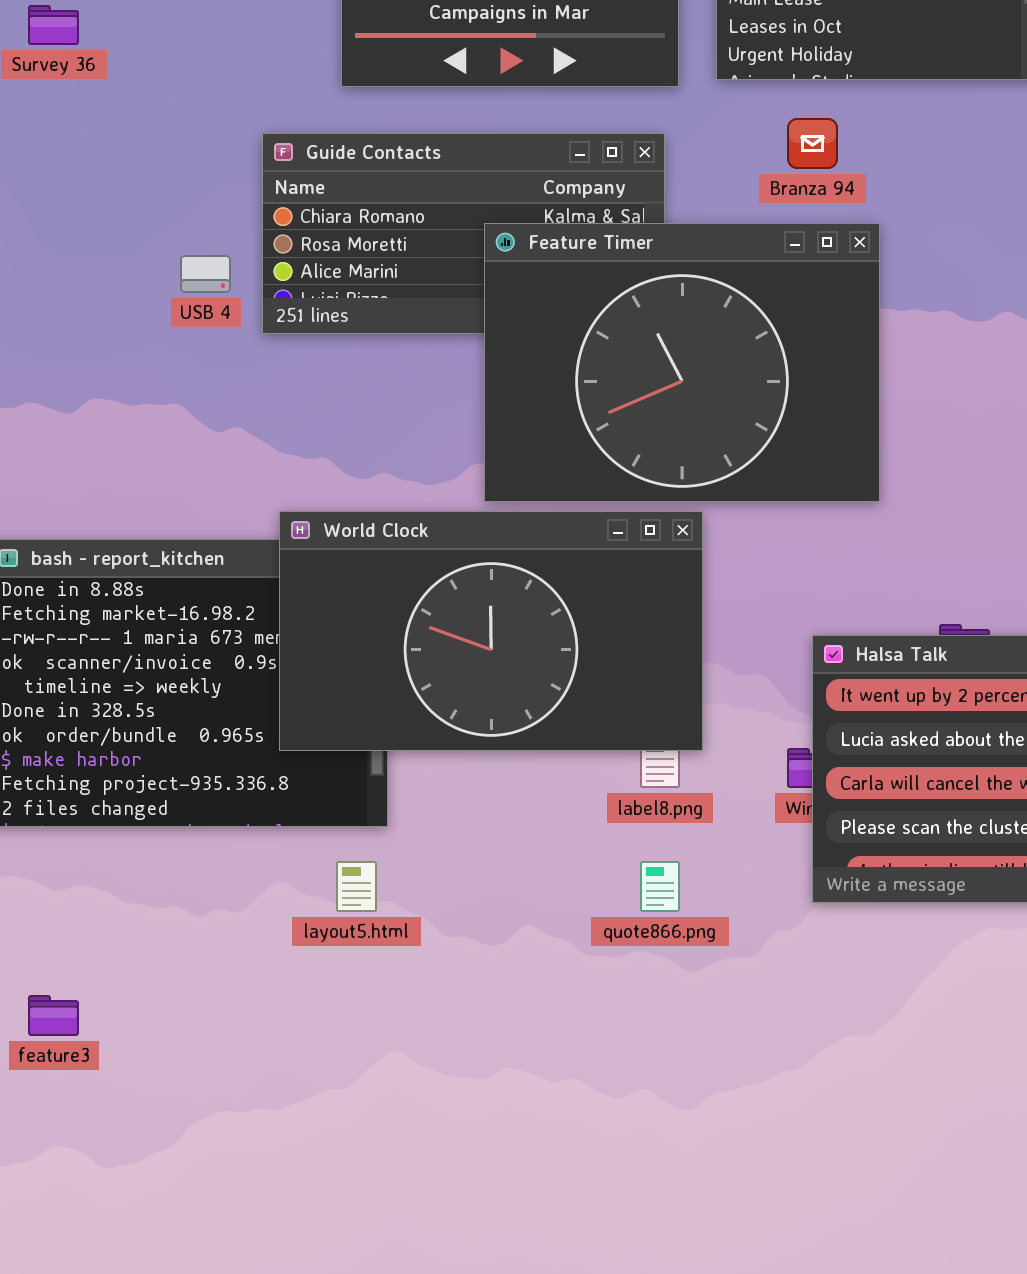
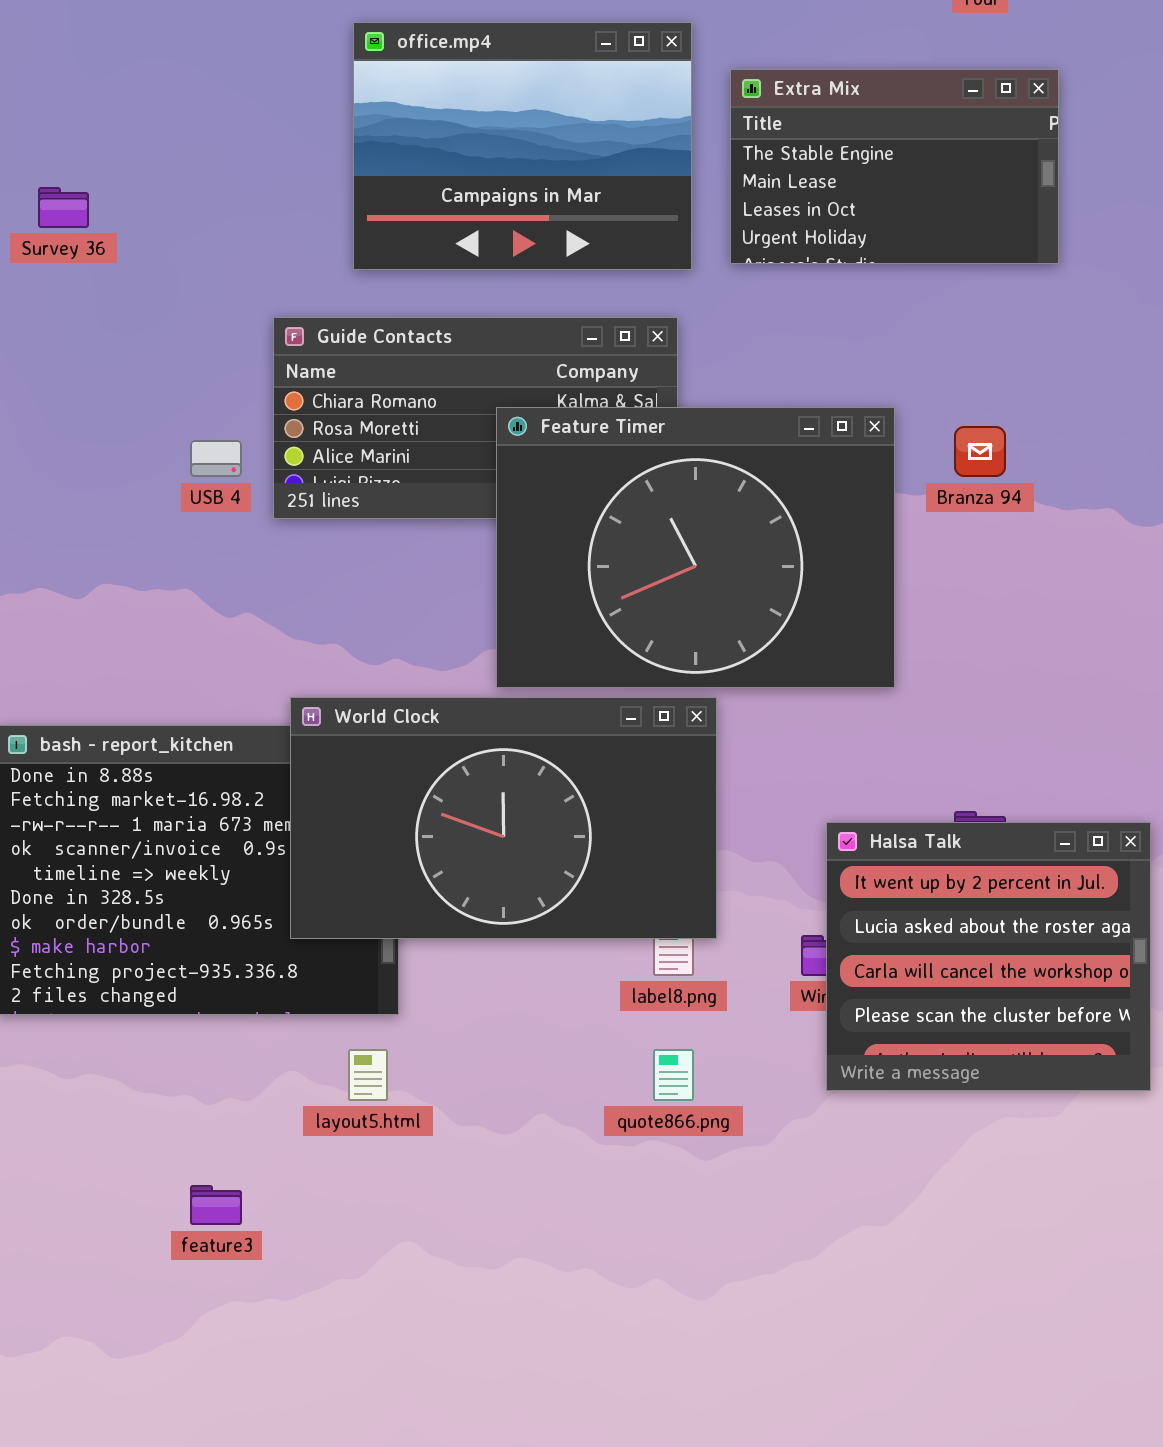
Branza 94: [787,118,838,169] -> [954,426,1006,477], moved
feature3: [28,995,79,1036] -> [190,1185,242,1225], moved

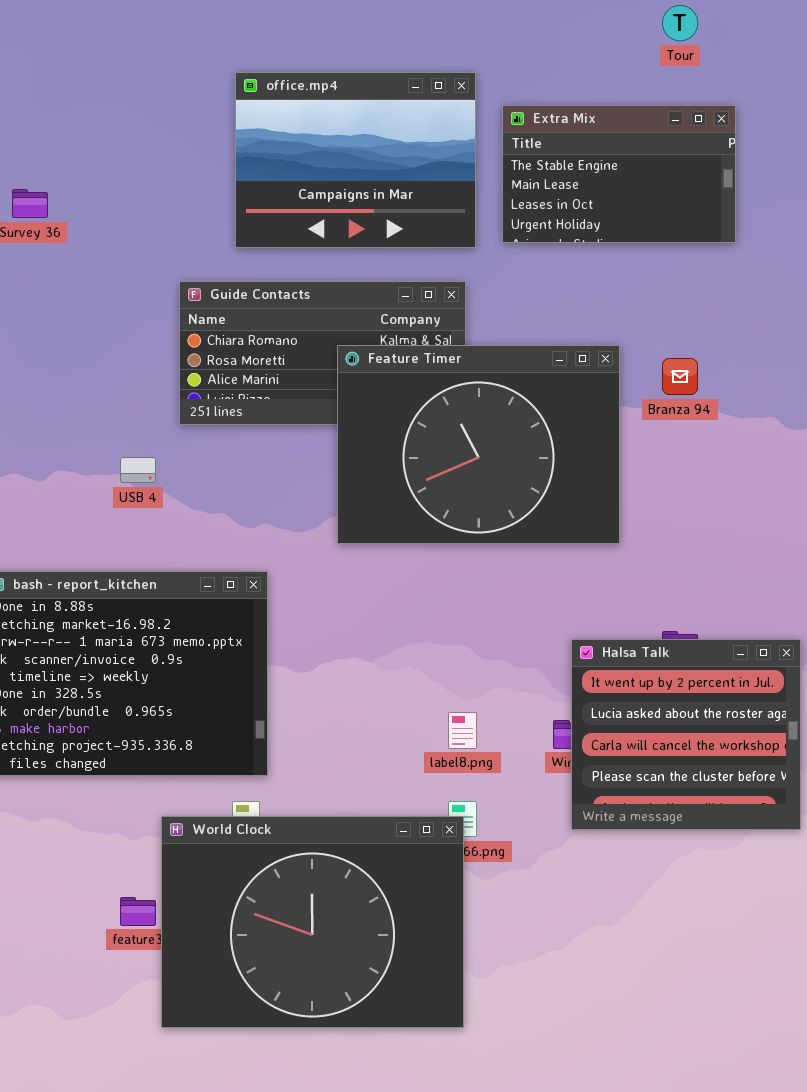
USB 4: [190,440,242,477] -> [120,457,156,483], moved
World Clock: [290,697,717,939] -> [161,816,464,1028], moved, resized

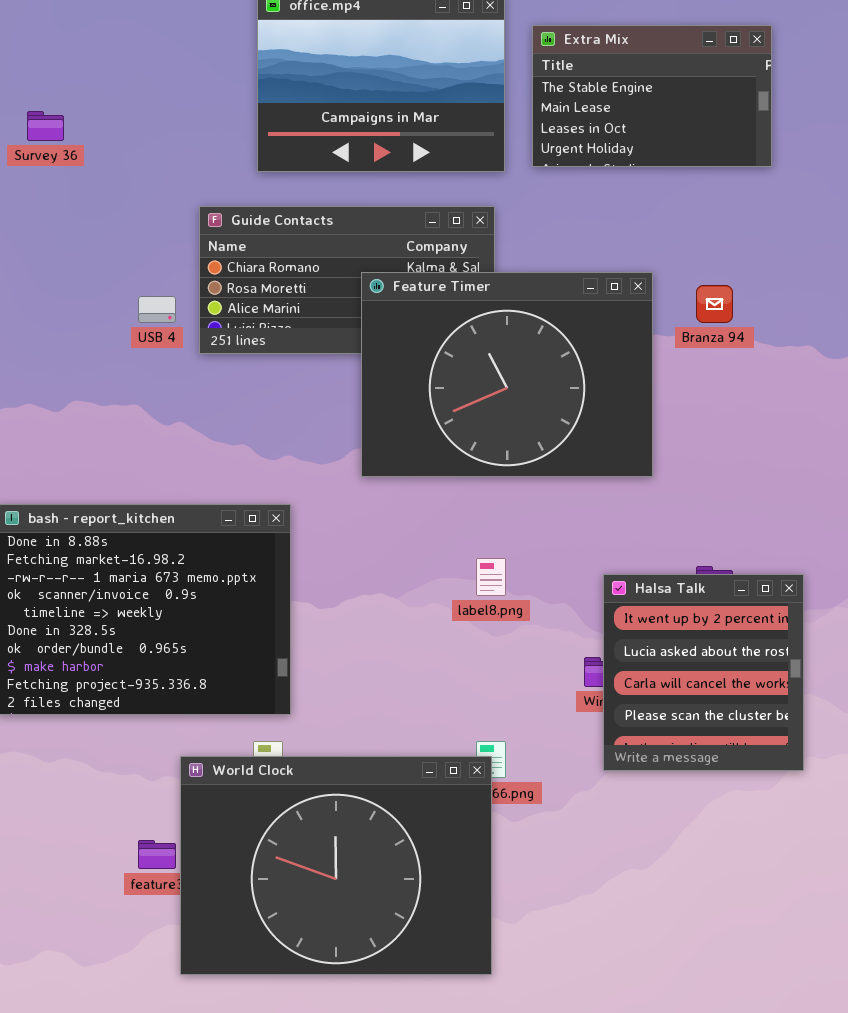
USB 4: [120,457,156,483] -> [138,296,176,323], moved
Halsa Talk: [571,639,801,830] -> [603,574,804,771], resized
label8.png: [448,712,477,749] -> [476,558,506,596], moved

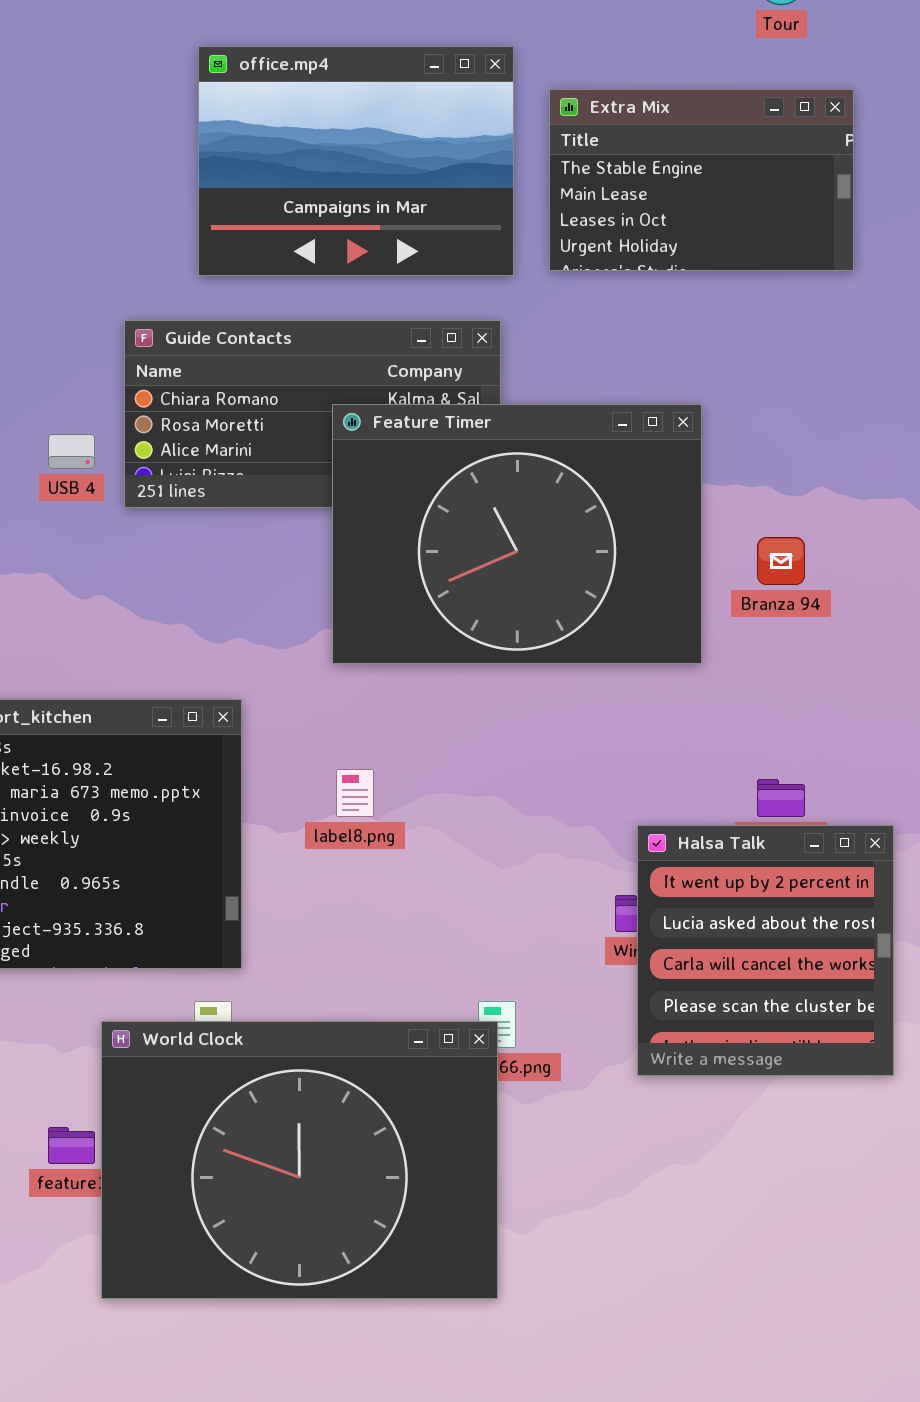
Branza 94: [696,285,733,323] -> [757,537,805,585], moved
label8.png: [476,558,506,596] -> [336,769,374,817], moved
Halsa Talk: [603,574,804,771] -> [637,825,894,1076], moved

